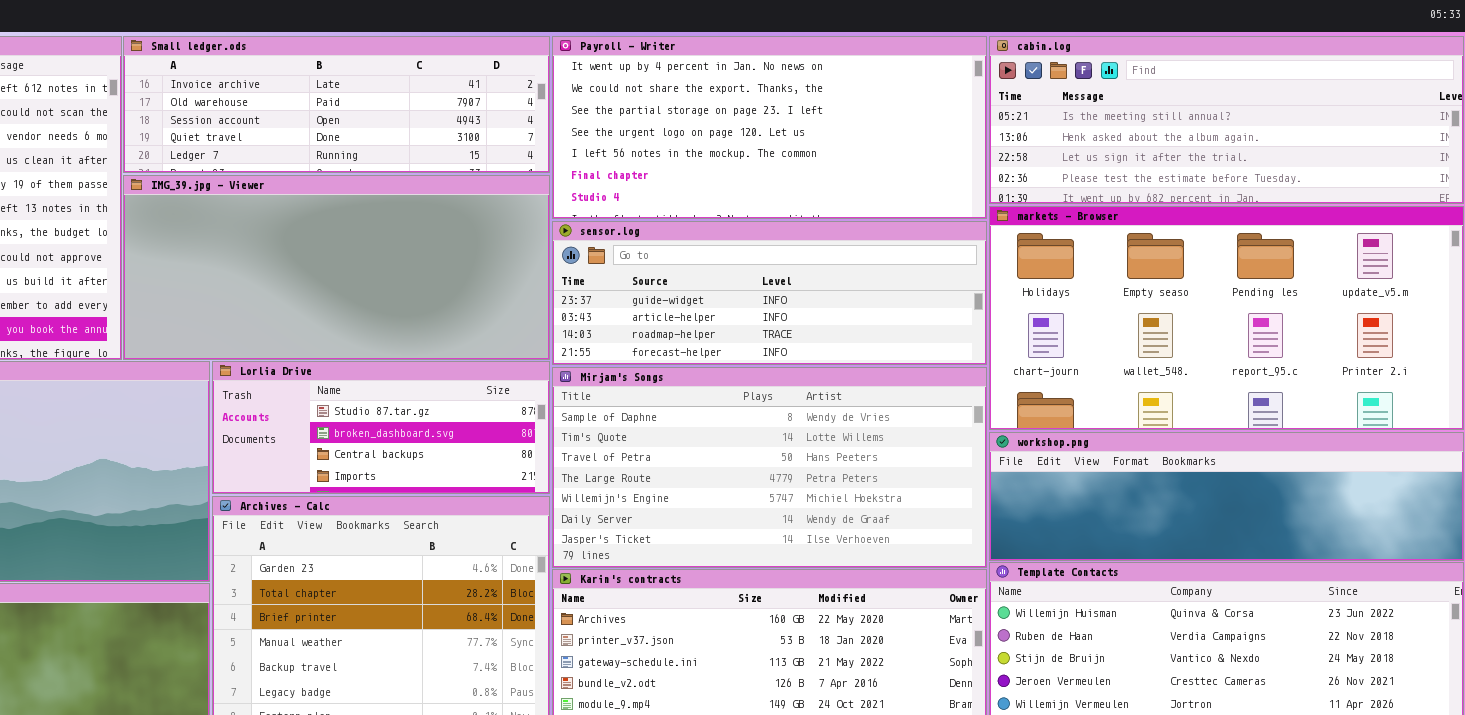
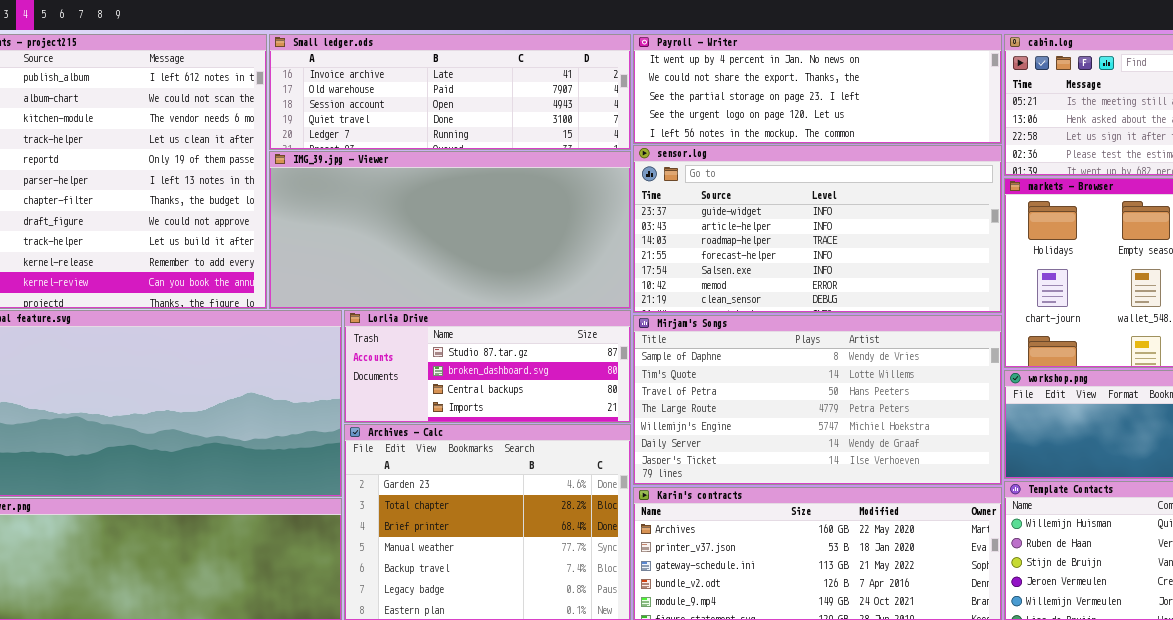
Payroll - Writer: [552,36,987,219] -> [633,34,1002,144], resized
sensor.log: [552,221,987,365] -> [633,145,1002,313], resized

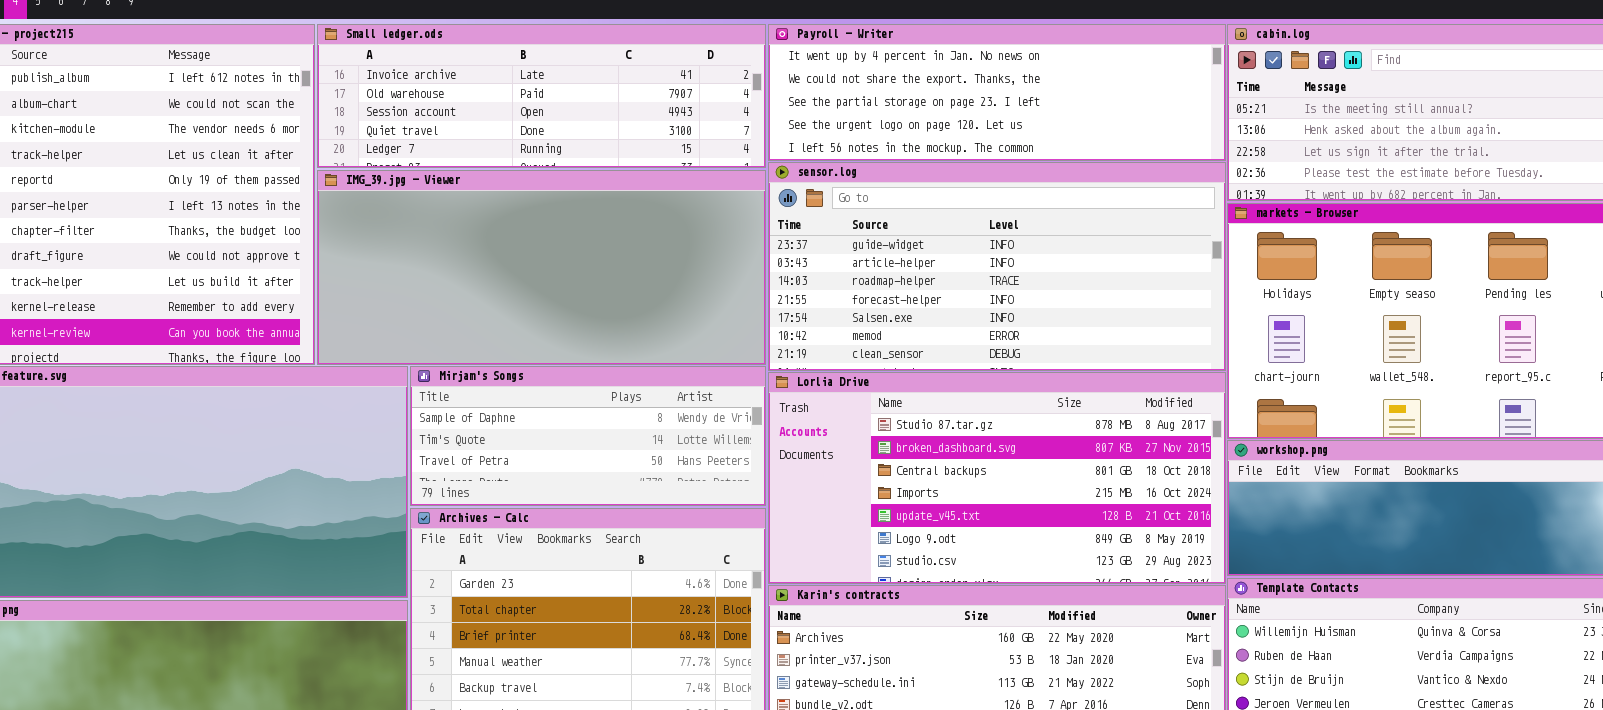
Lorlia Drive: [344,310,631,423] -> [768,372,1226,584], moved, resized
Mirjam's Songs: [633,315,1002,485] -> [410,366,766,506], moved, resized

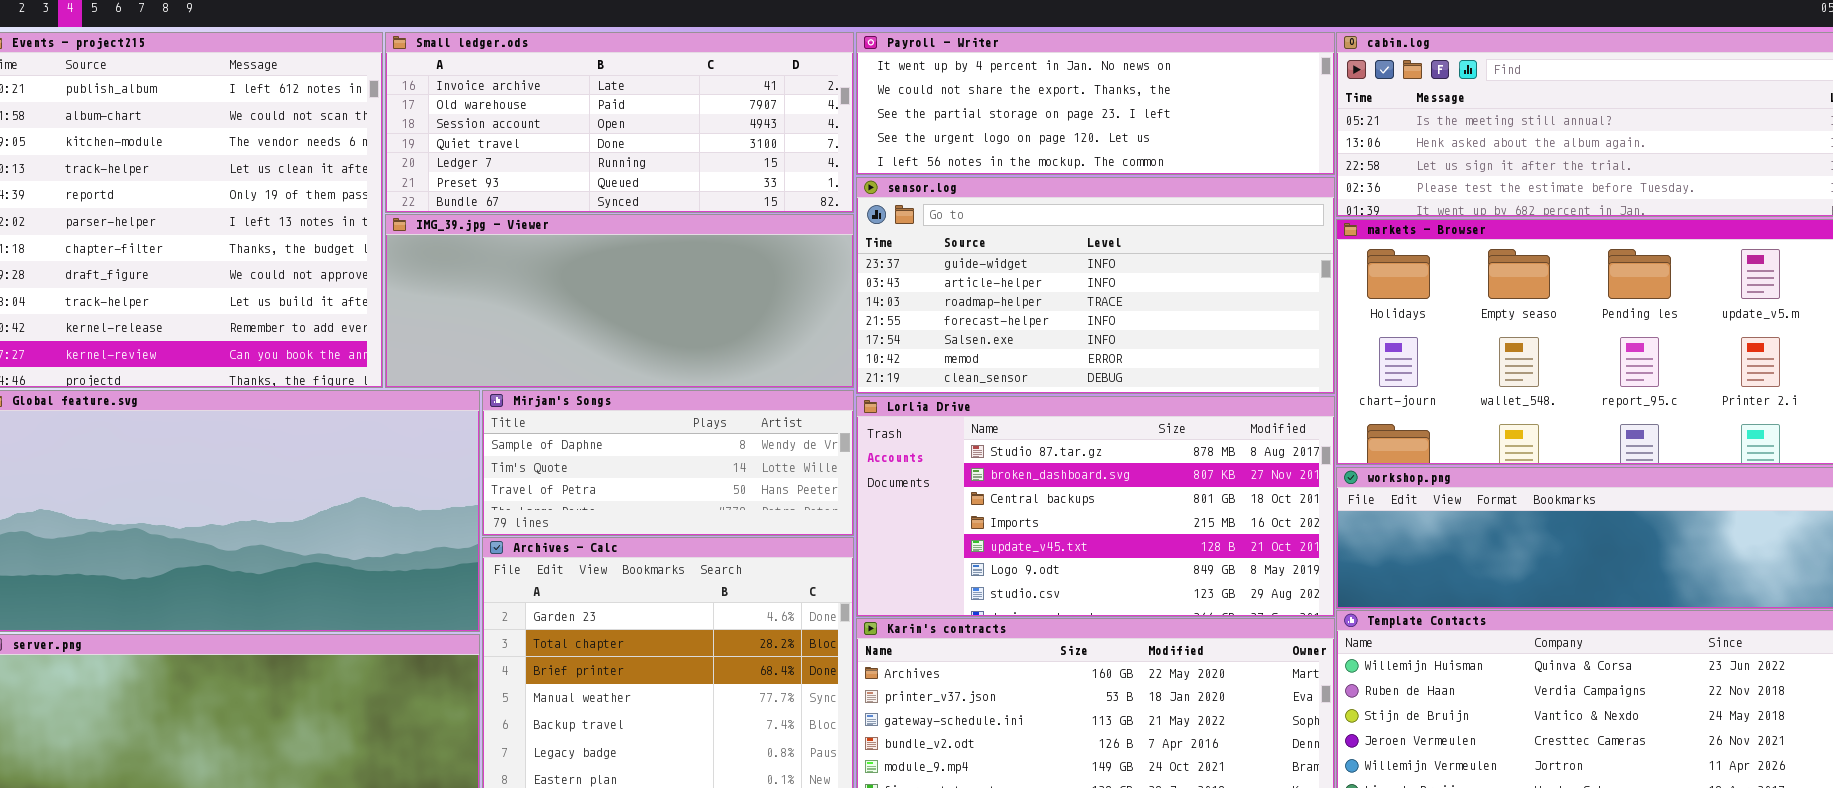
Small ledger.ods: [317,24,766,168] -> [385,32,854,213], resized
IMG_39.jpg - Viewer: [317,170,766,365] -> [385,214,854,388], resized

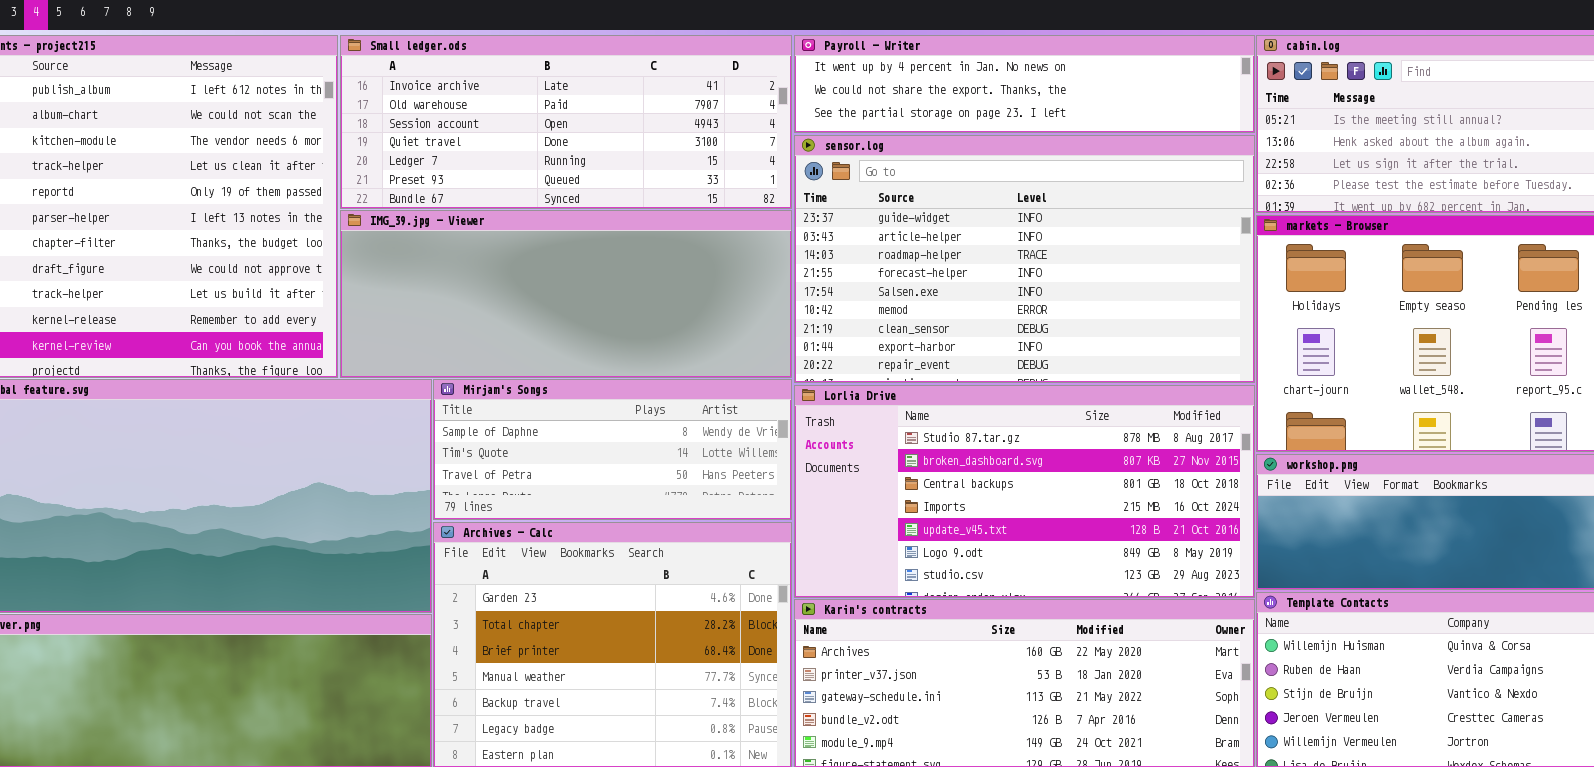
Payroll - Writer: [856,32,1335,175] -> [794,35,1255,133], resized
sensor.log: [856,177,1335,394] -> [794,135,1255,383], resized

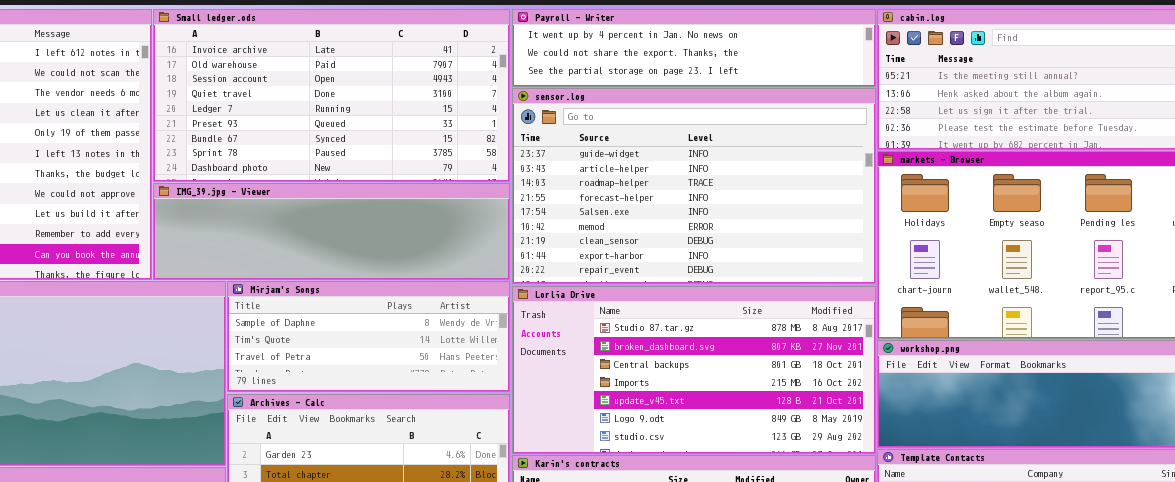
Small ledger.ods: [340,35,792,209] -> [153,9,510,182], resized
IMG_39.jpg - Viewer: [340,210,792,378] -> [153,183,510,280], resized

